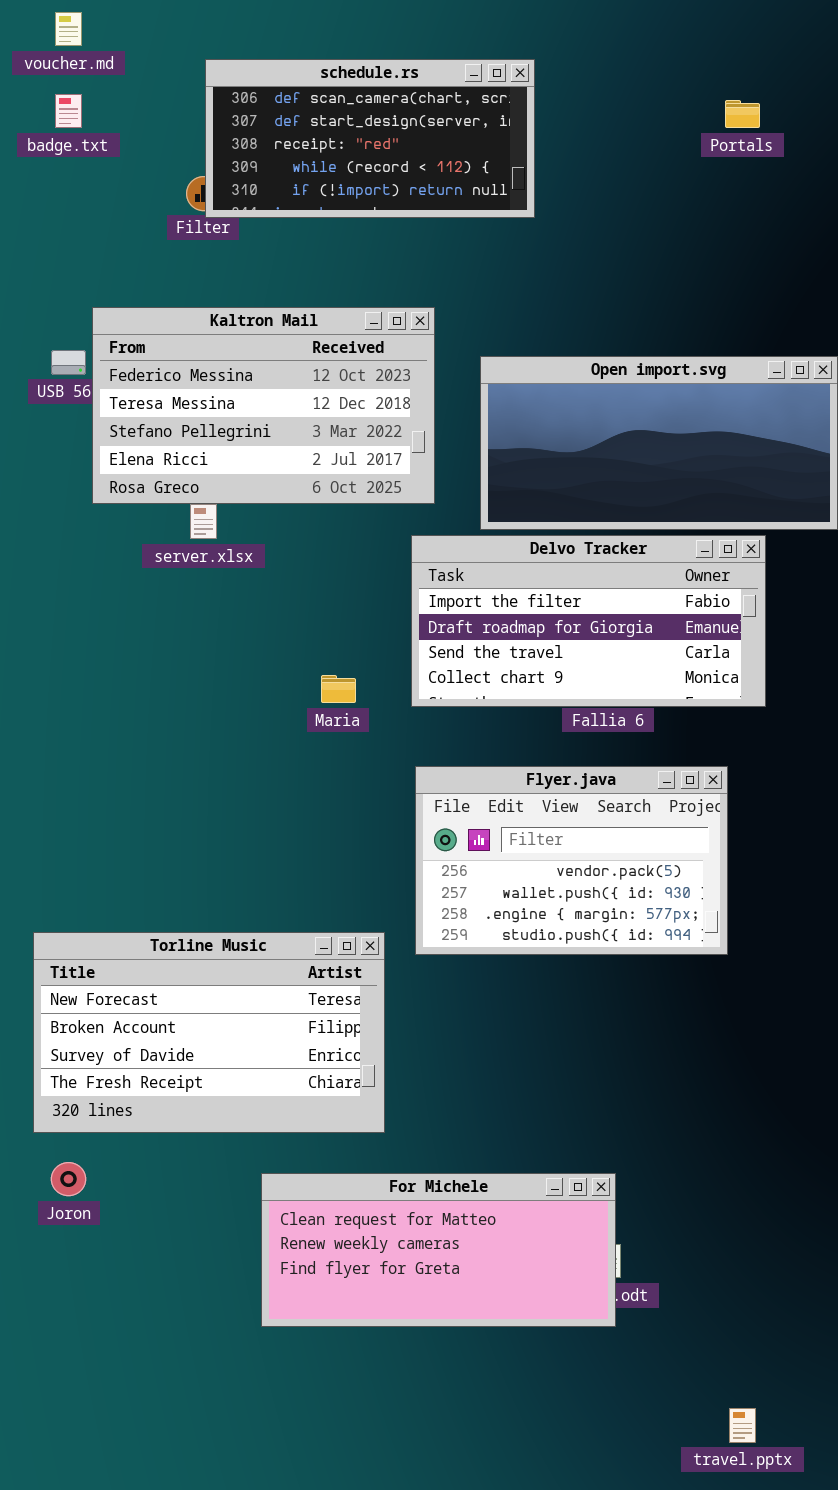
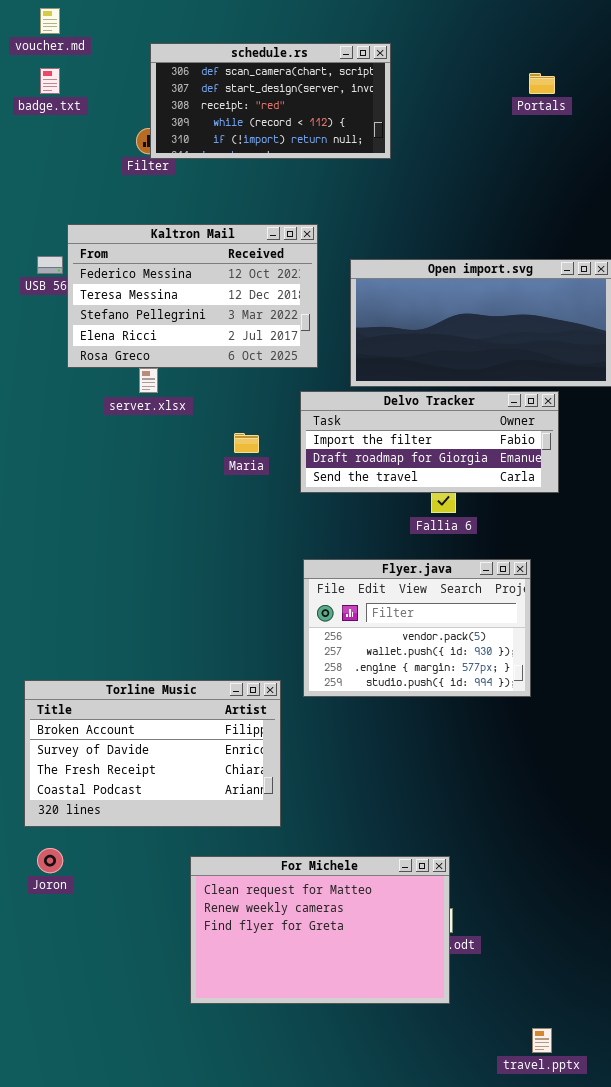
Delvo Tracker: [411,535,766,707] -> [300,391,559,493], resized
Maria: [321,675,356,703] -> [234,433,259,453], moved
Torline Music: [33,932,385,1133] -> [24,680,281,827], scrolled down 1 row
For Michele: [261,1173,616,1327] -> [190,856,450,1004], resized

